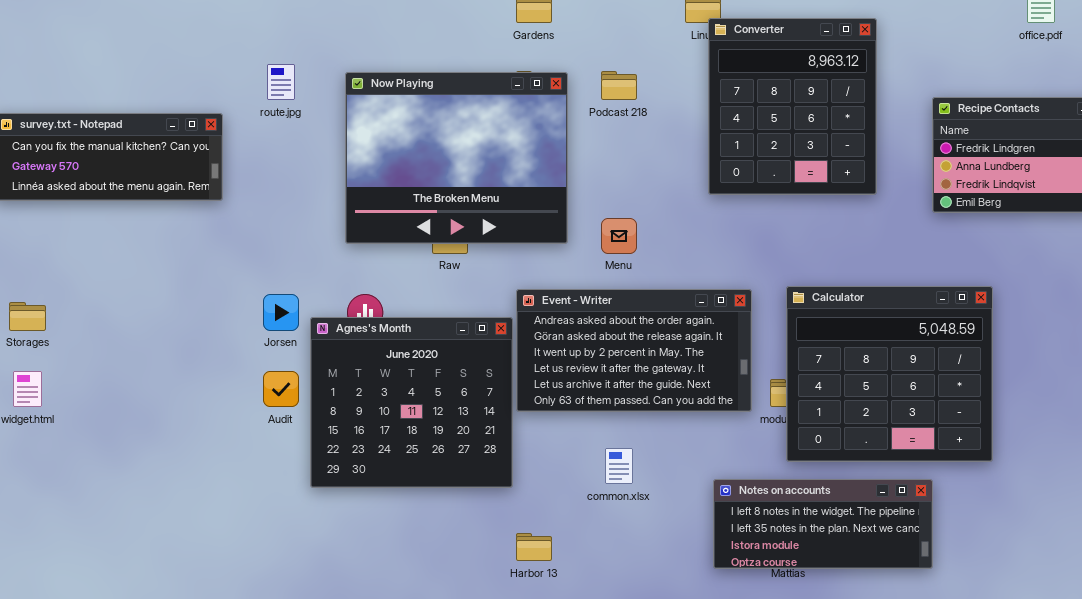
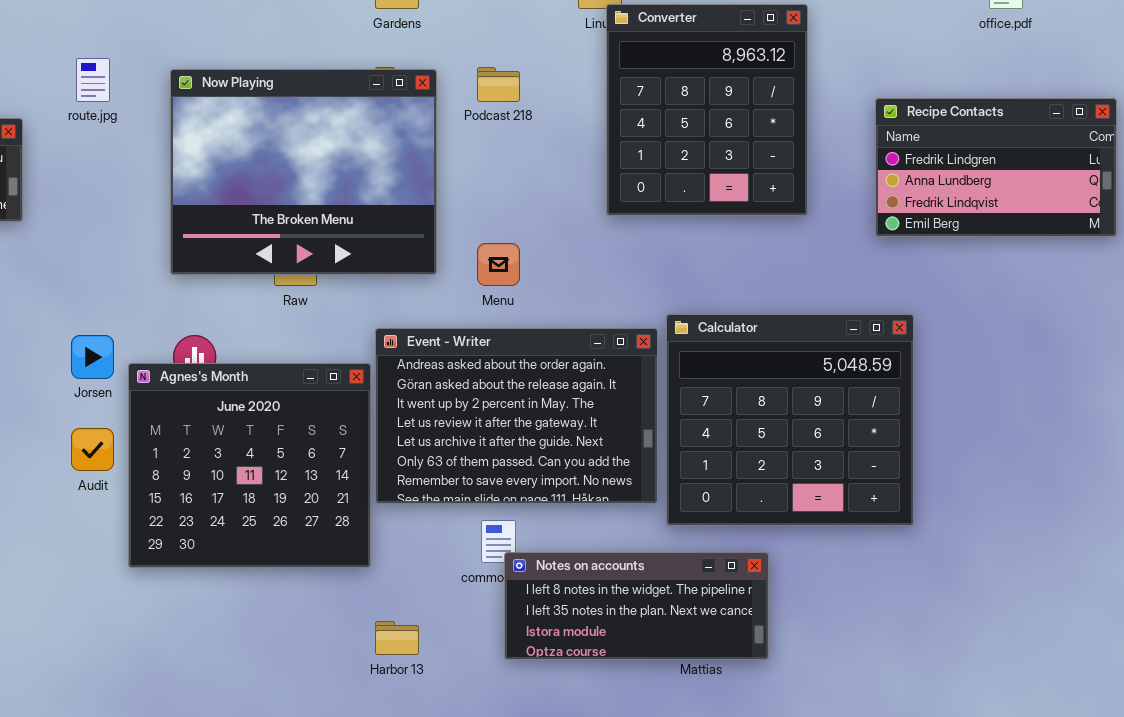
Calculator: [786,286,993,462] -> [666,314,914,526], moved
Event - Writer: [516,289,752,412] -> [375,328,658,504], resized
Notes on accounts: [713,479,933,569] -> [504,552,769,660], moved

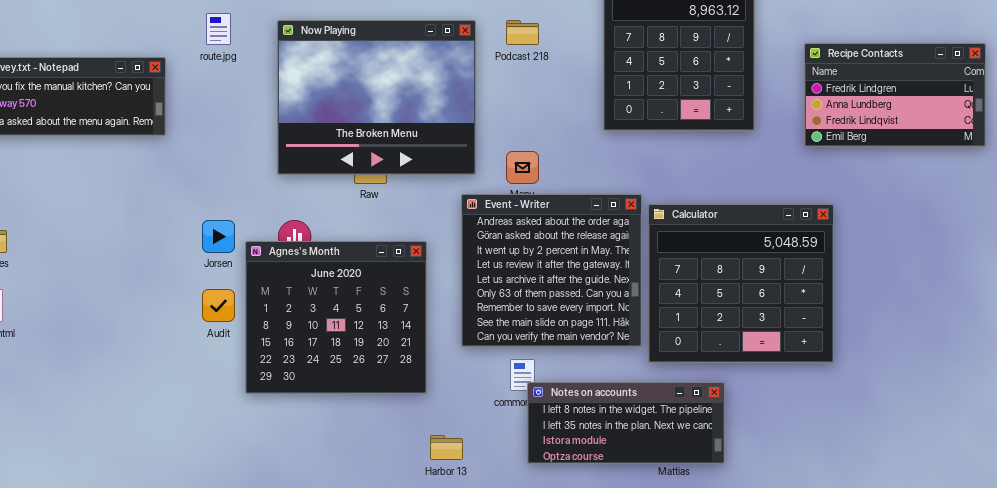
Event - Writer: [375,328,658,504] -> [461,194,642,347], resized

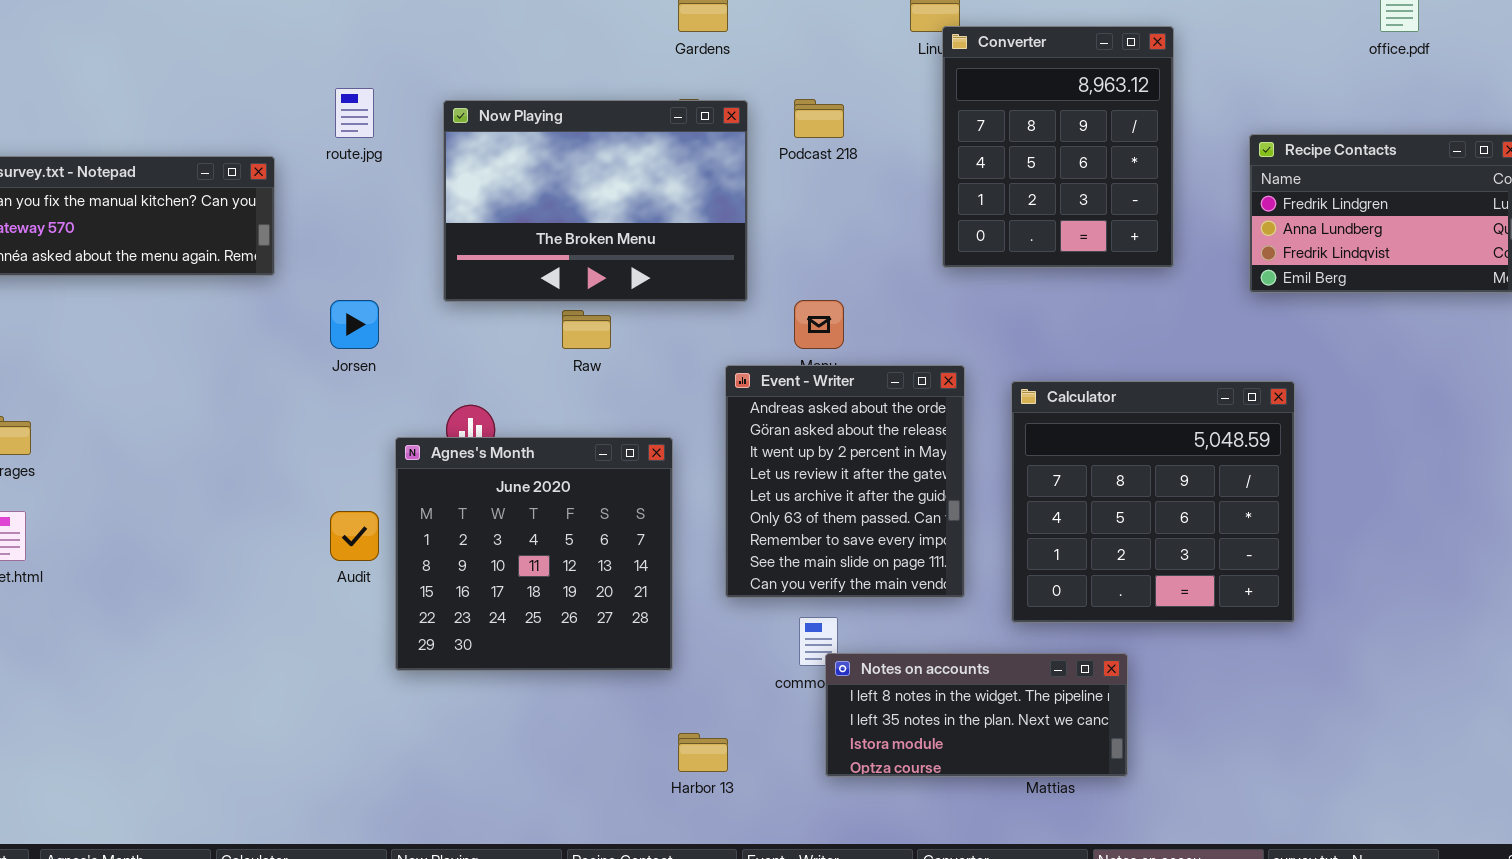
Now Playing: [277,20,476,175] -> [443,100,748,302], resized
Event - Writer: [461,194,642,347] -> [725,365,965,598], resized
Jorsen: [202,220,235,253] -> [330,300,379,349], moved

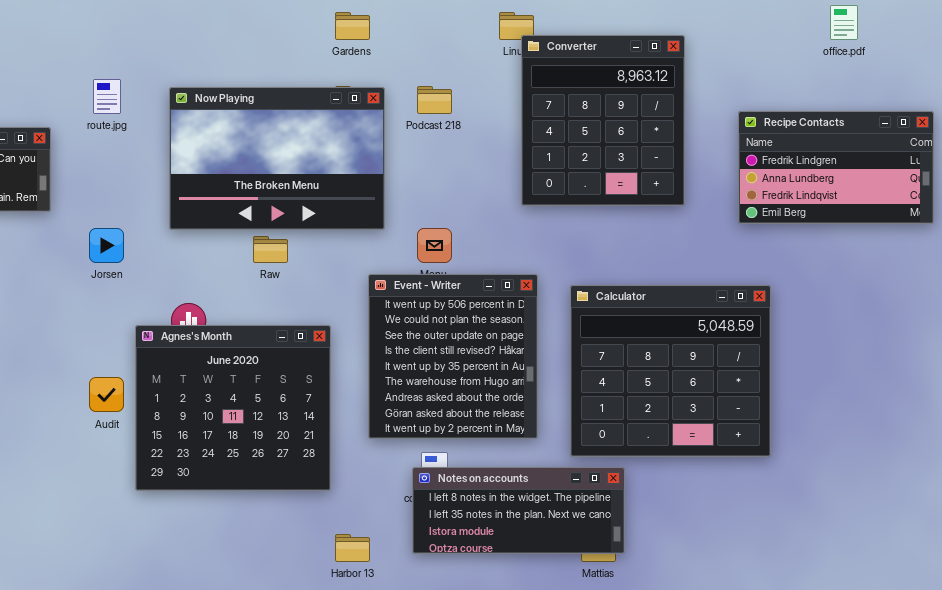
Event - Writer: [725,365,965,598] -> [368,274,538,439], scrolled up 6 rows
Notes on accounts: [825,653,1128,777] -> [412,467,625,554], moved

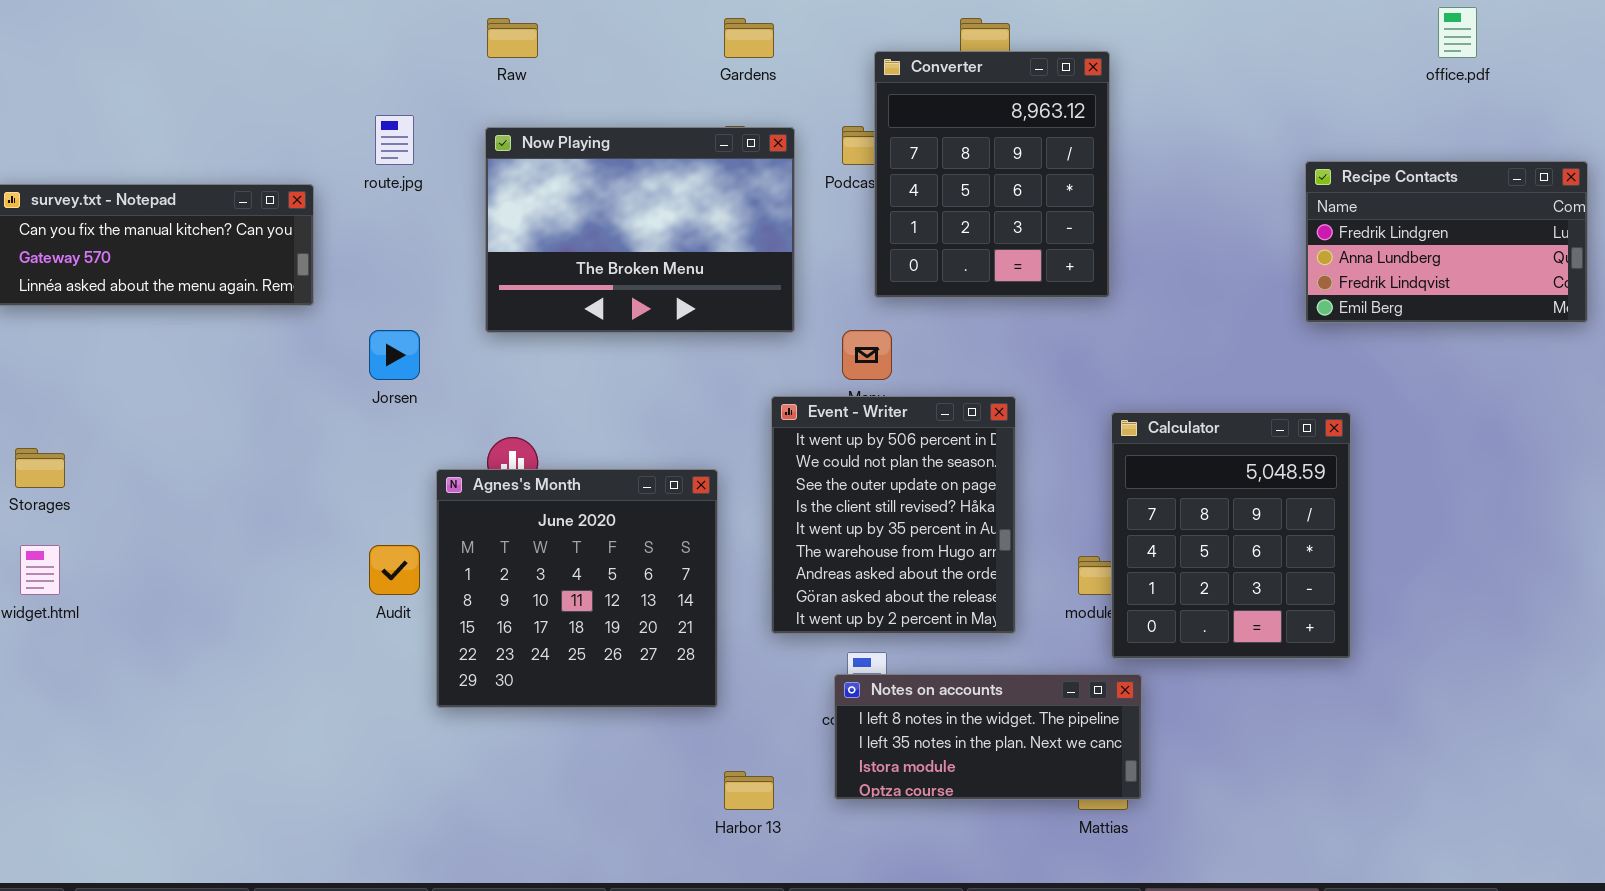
Converter: [521,35,685,206] -> [874,51,1110,298], moved
Raw: [253,236,288,263] -> [487,18,538,58], moved
Calculator: [570,285,771,457] -> [1111,412,1351,659], resized

